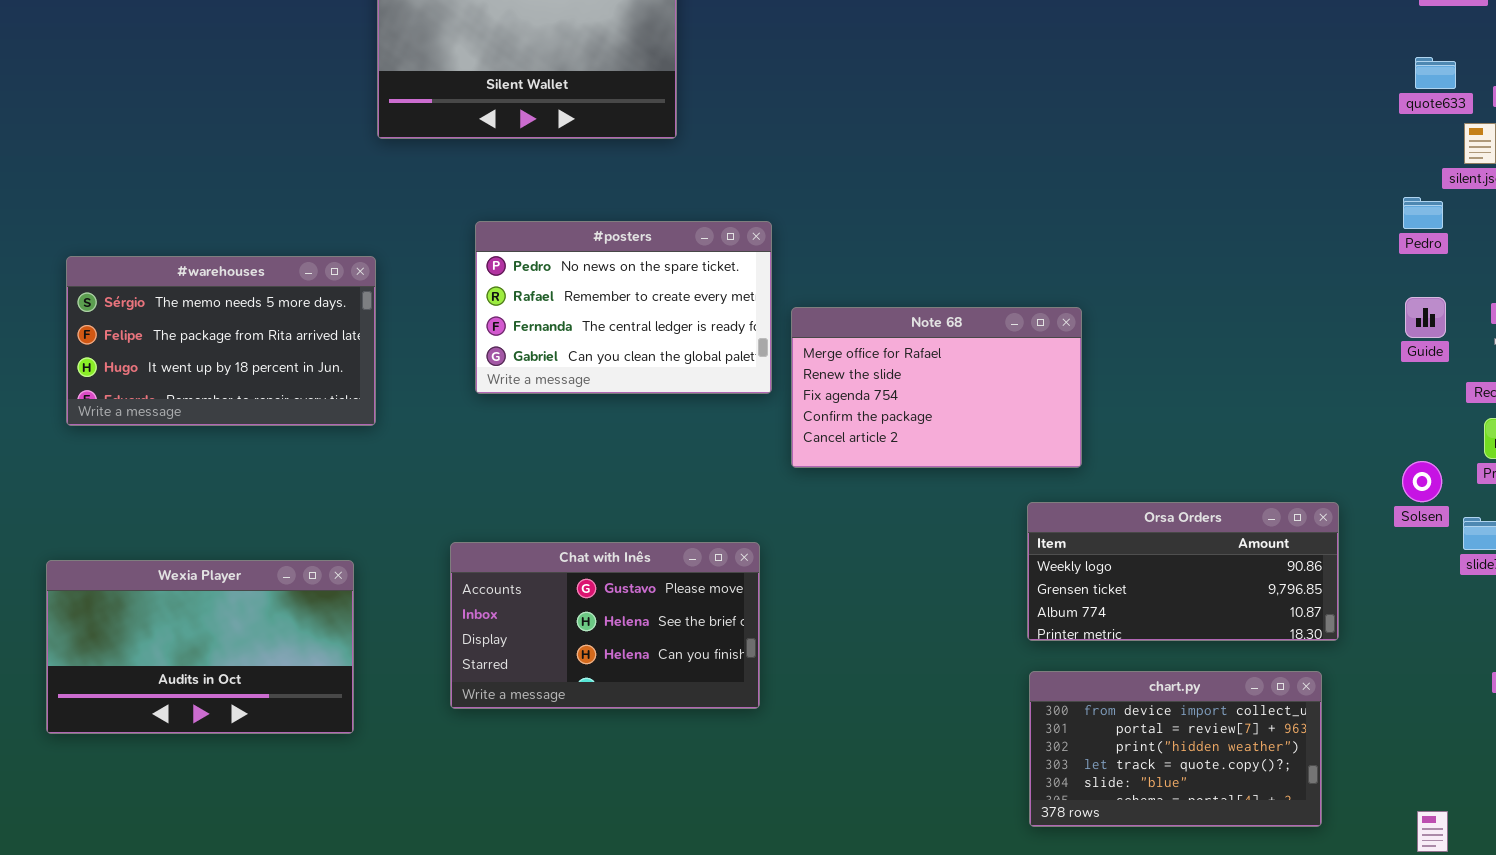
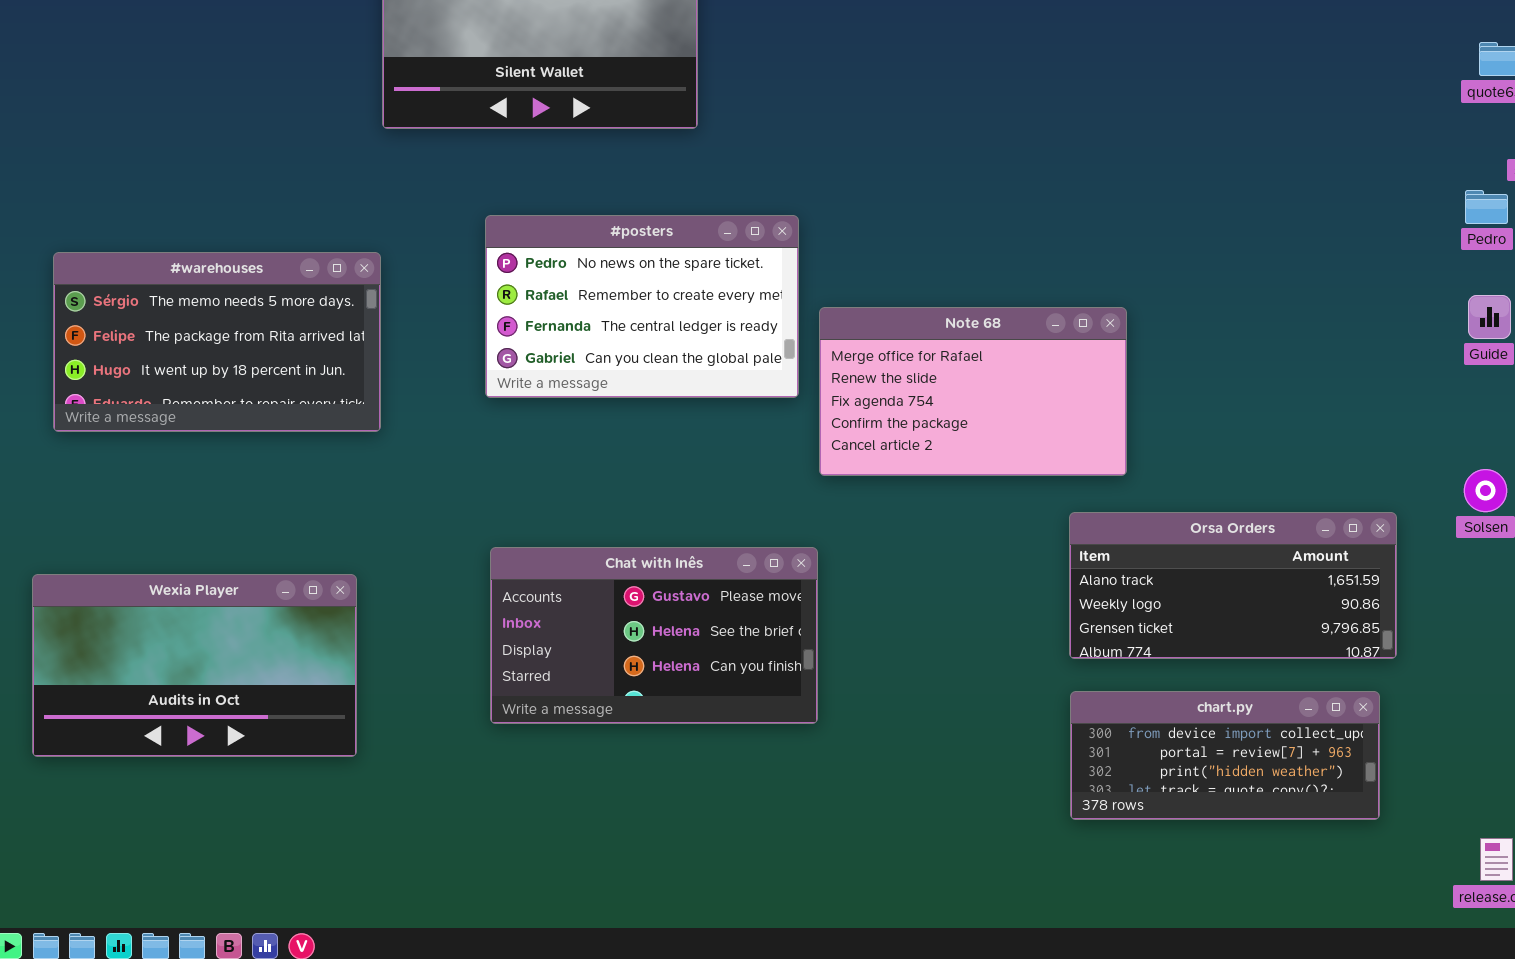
Orsa Orders: [1027,502,1339,641] -> [1069,512,1397,659], scrolled up 1 row
Chat with Inês: [450,542,760,709] -> [490,547,818,724], moved
chart.py: [1029,671,1322,827] -> [1070,691,1380,820], resized

